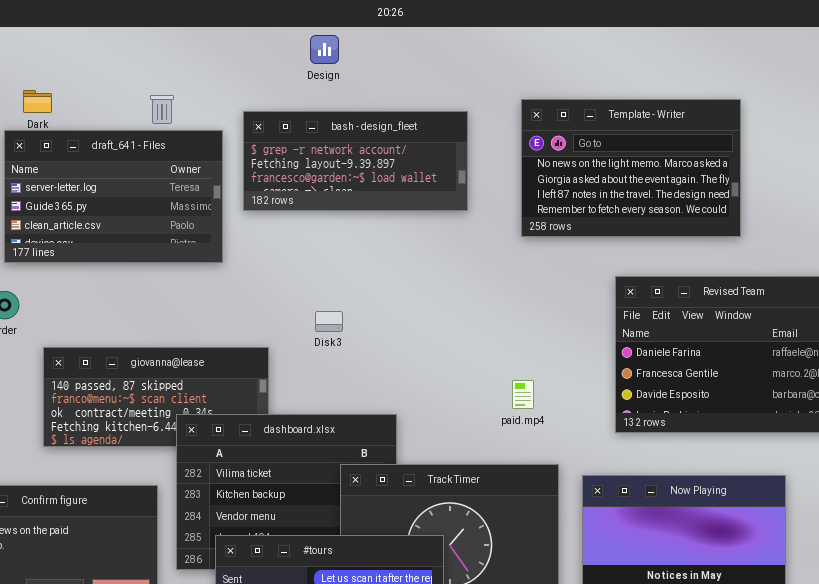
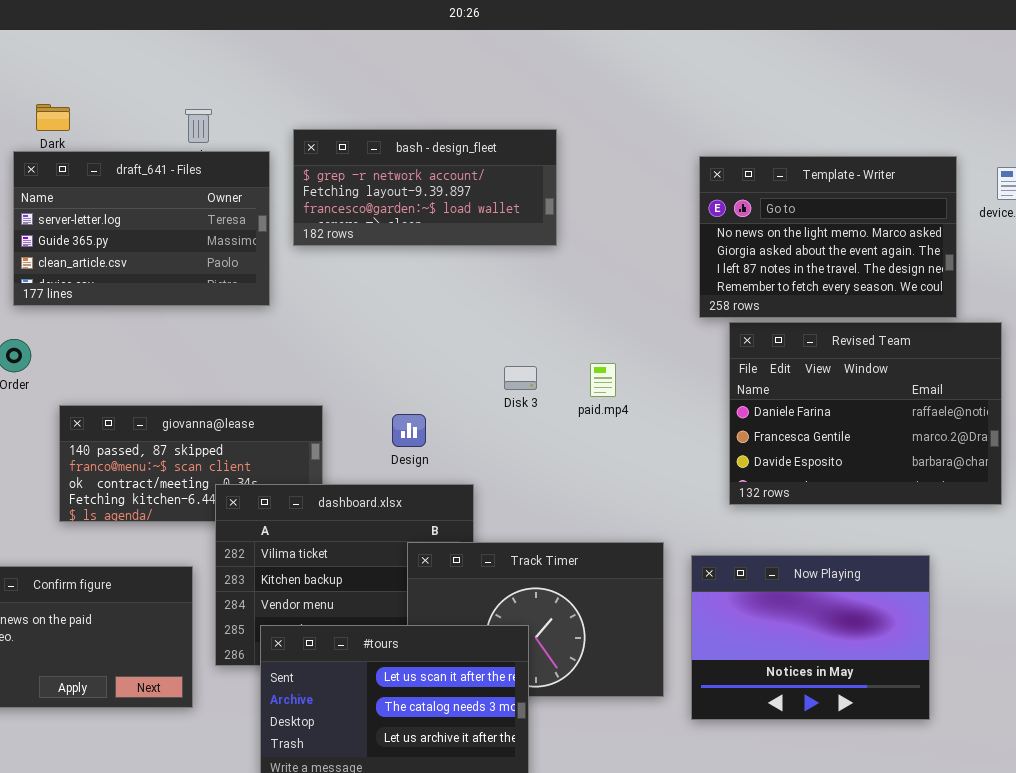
Design: [310,35,339,64] -> [392,414,426,447], moved
Template - Writer: [521,99,741,237] -> [699,156,957,318], moved
Disk 3: [315,311,343,332] -> [504,366,537,390], moved
paid.mp4: [512,380,534,409] -> [590,363,616,397], moved

